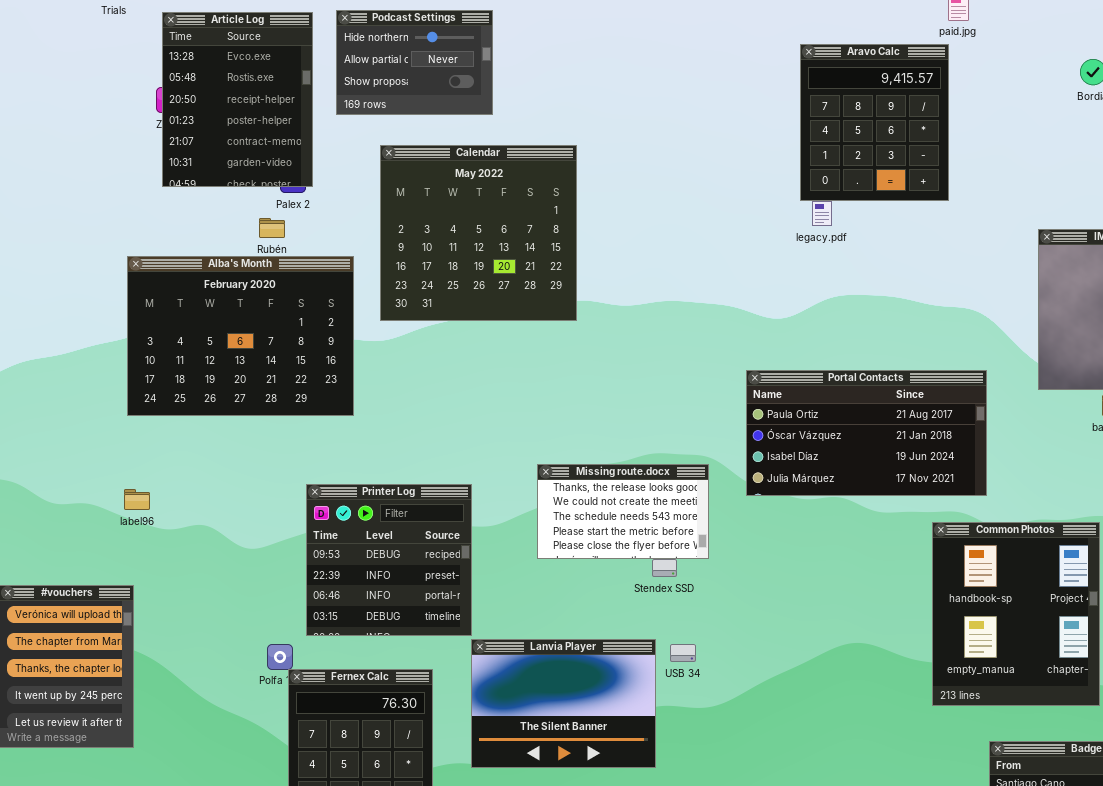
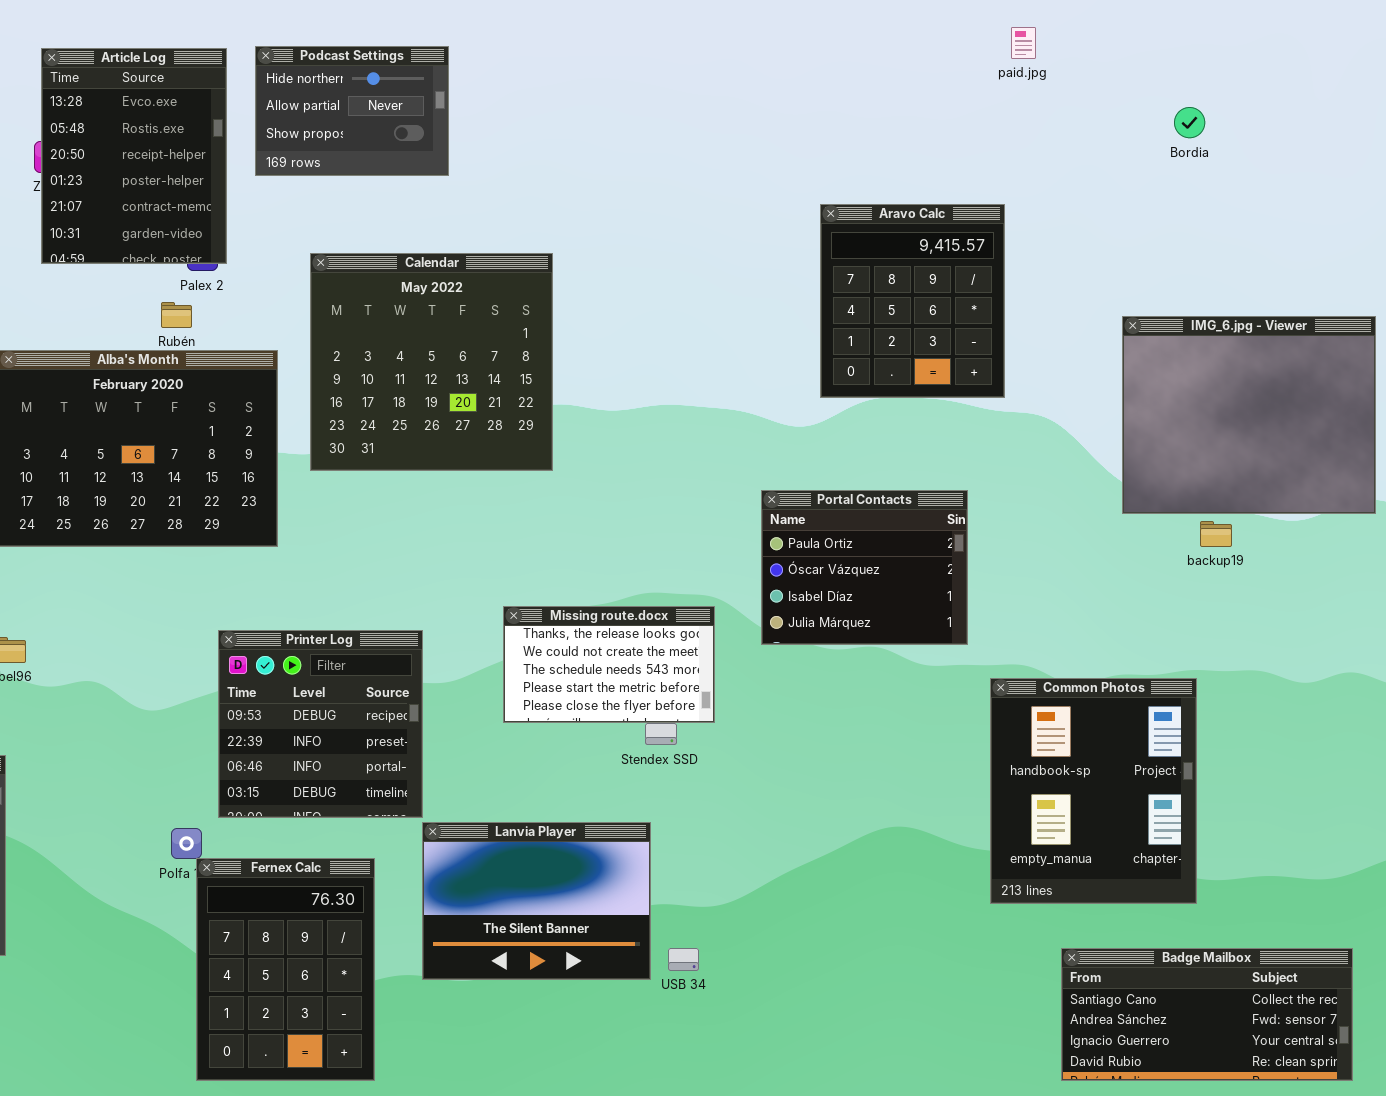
Aravo Calc: [800,44,949,201] -> [820,204,1005,398], moved
Calendar: [380,145,577,321] -> [310,253,553,471], moved
Portal Contacts: [746,370,987,496] -> [761,490,968,645], resized
USB 34: [670,644,696,662] -> [668,948,699,971], moved

